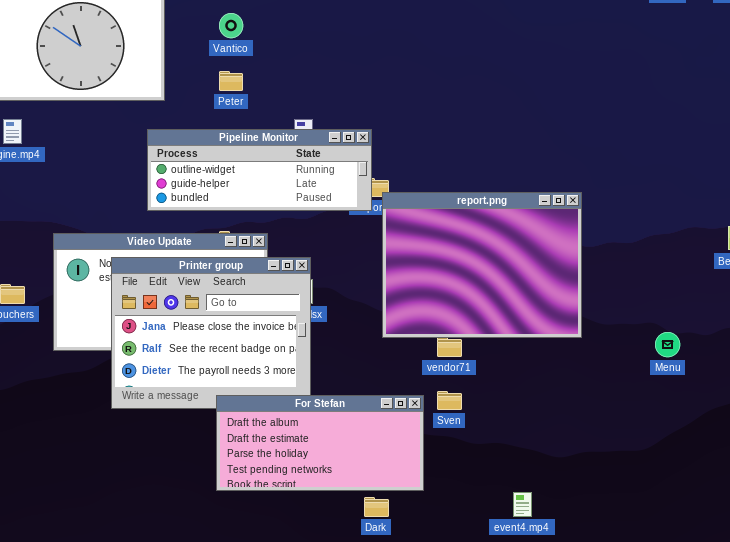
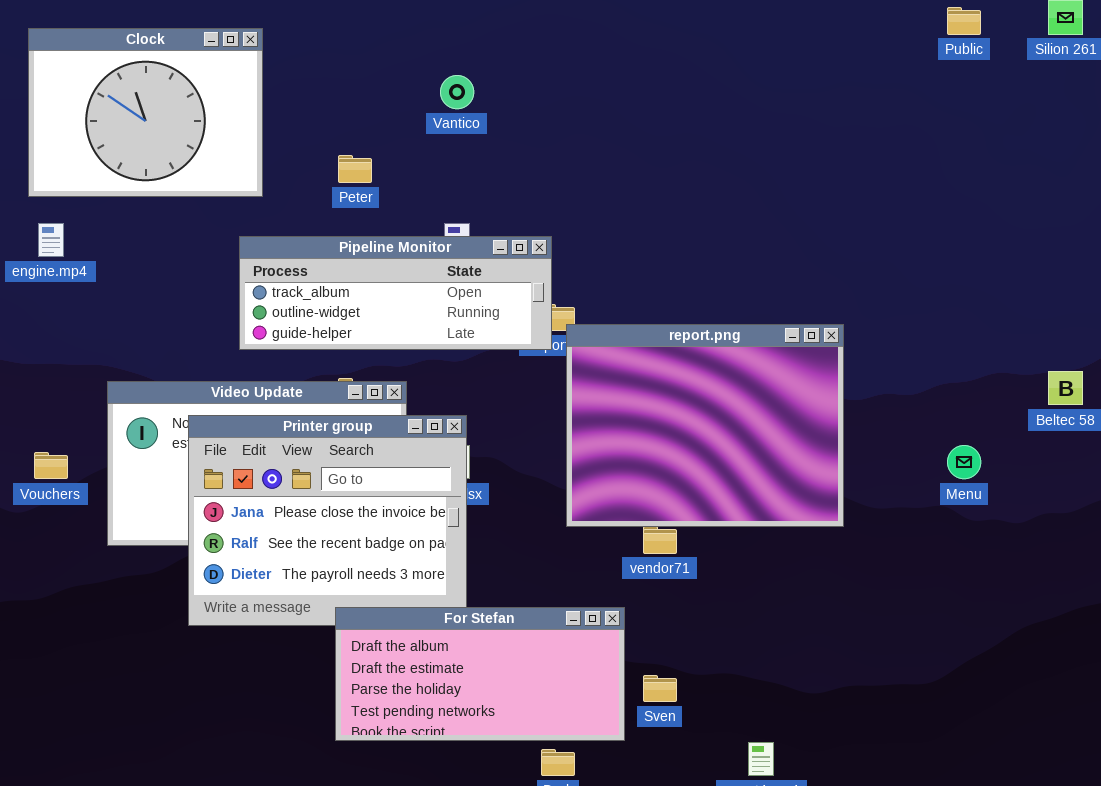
Vantico: [219,13,243,38] -> [440,75,474,109], moved
Pipeline Monitor: [147,129,372,211] -> [239,236,552,350], scrolled up 1 row
Menu: [655,332,680,357] -> [947,445,981,479], moved
Sven: [437,391,462,410] -> [643,675,677,702], moved

